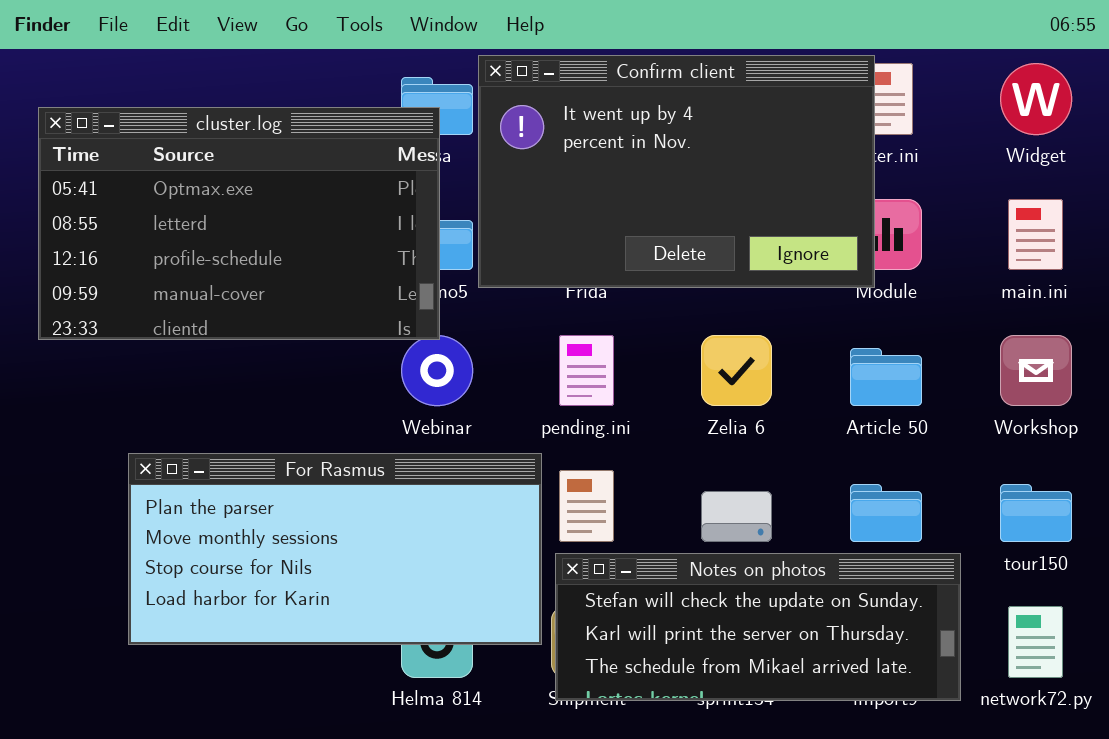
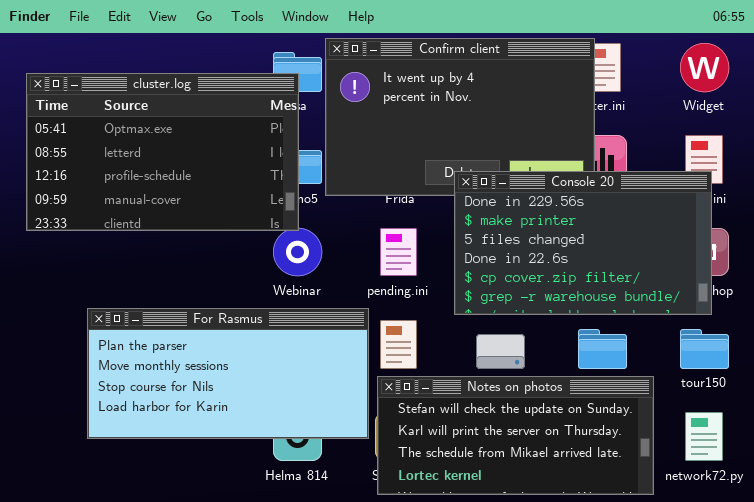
Console 20: none -> [454,171,712,315], opened
Notes on photos: [555,553,961,701] -> [377,376,654,495], resized

